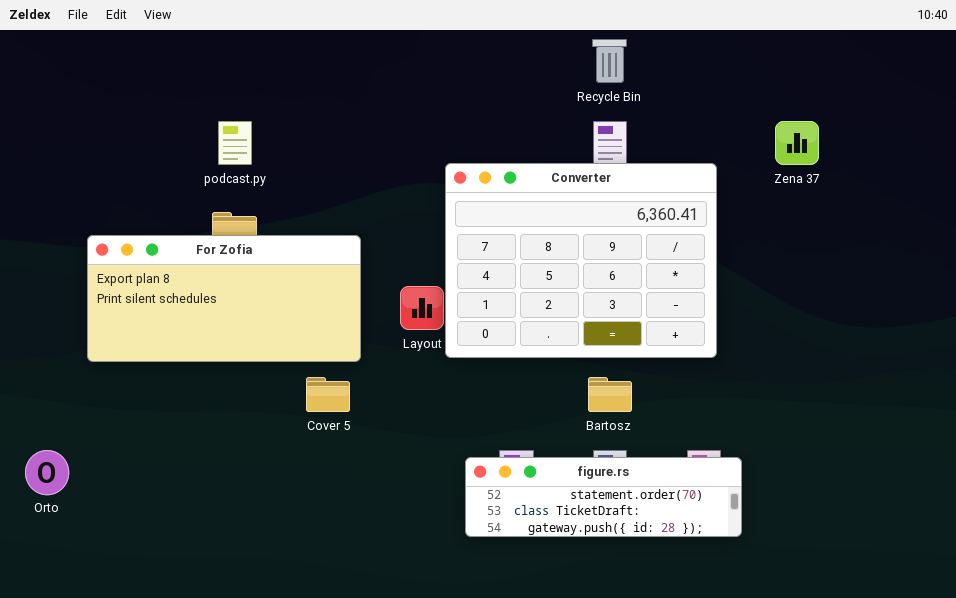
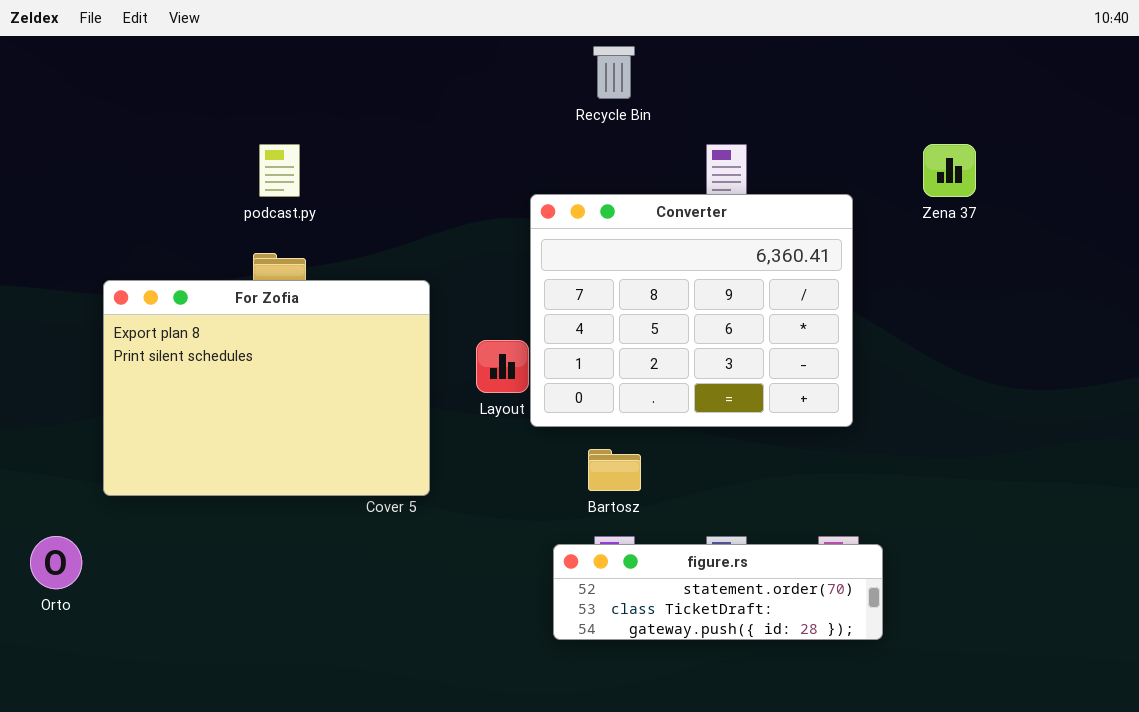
Recycle Bin: [592,39,627,83] -> [593,46,635,99], moved
For Zofia: [87,235,361,362] -> [103,280,430,496], resized
Bartosz: [588,377,632,412] -> [588,449,641,491], moved

